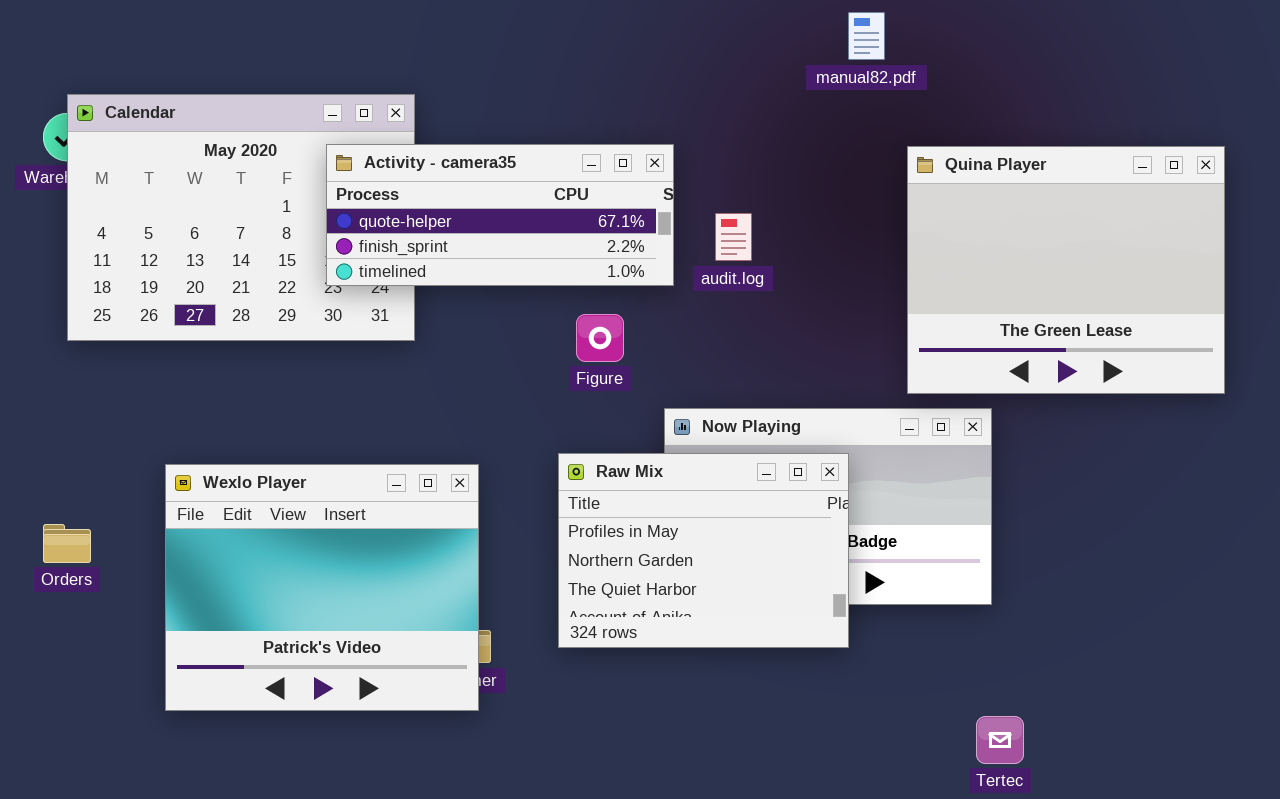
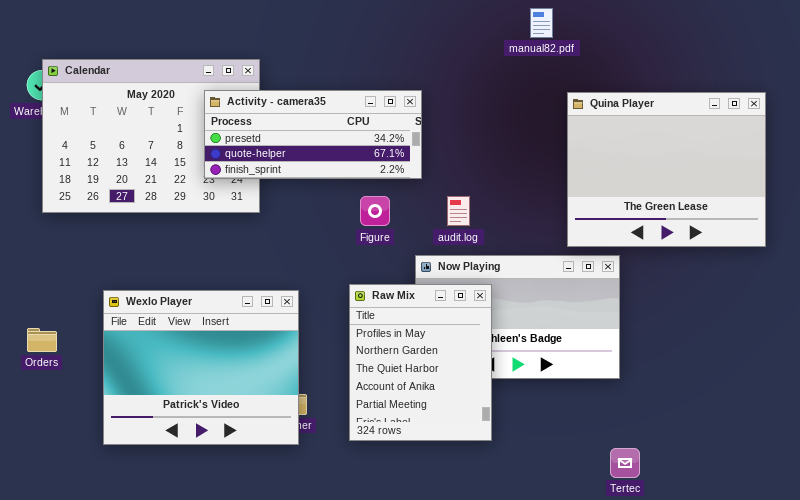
Activity - camera35: [326,144,674,286] -> [204,90,422,179], scrolled up 1 row
audit.log: [715,213,752,261] -> [447,196,470,226], moved
Raw Mix: [558,453,849,648] -> [349,284,492,441], resized

